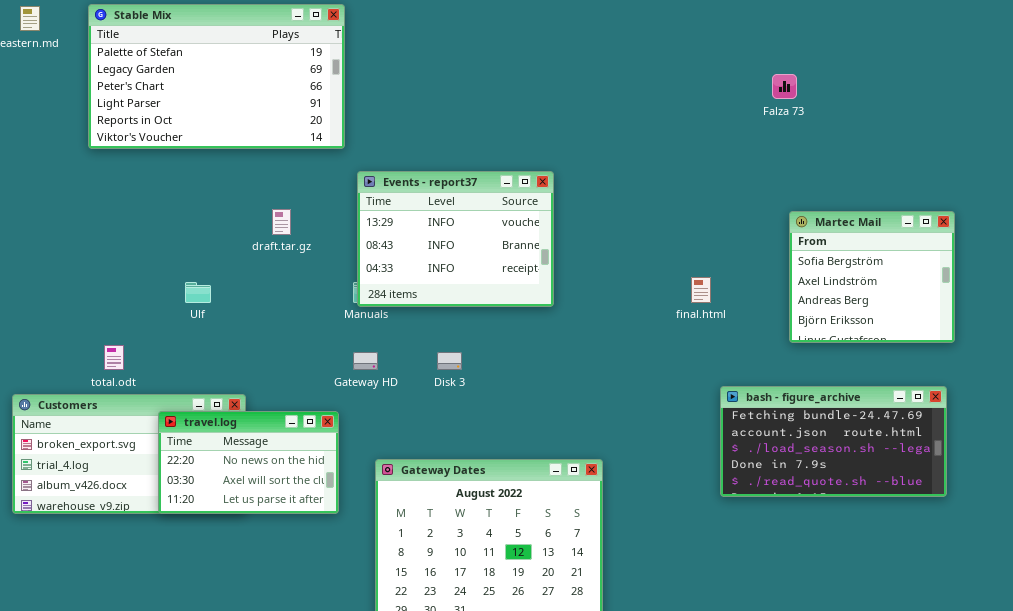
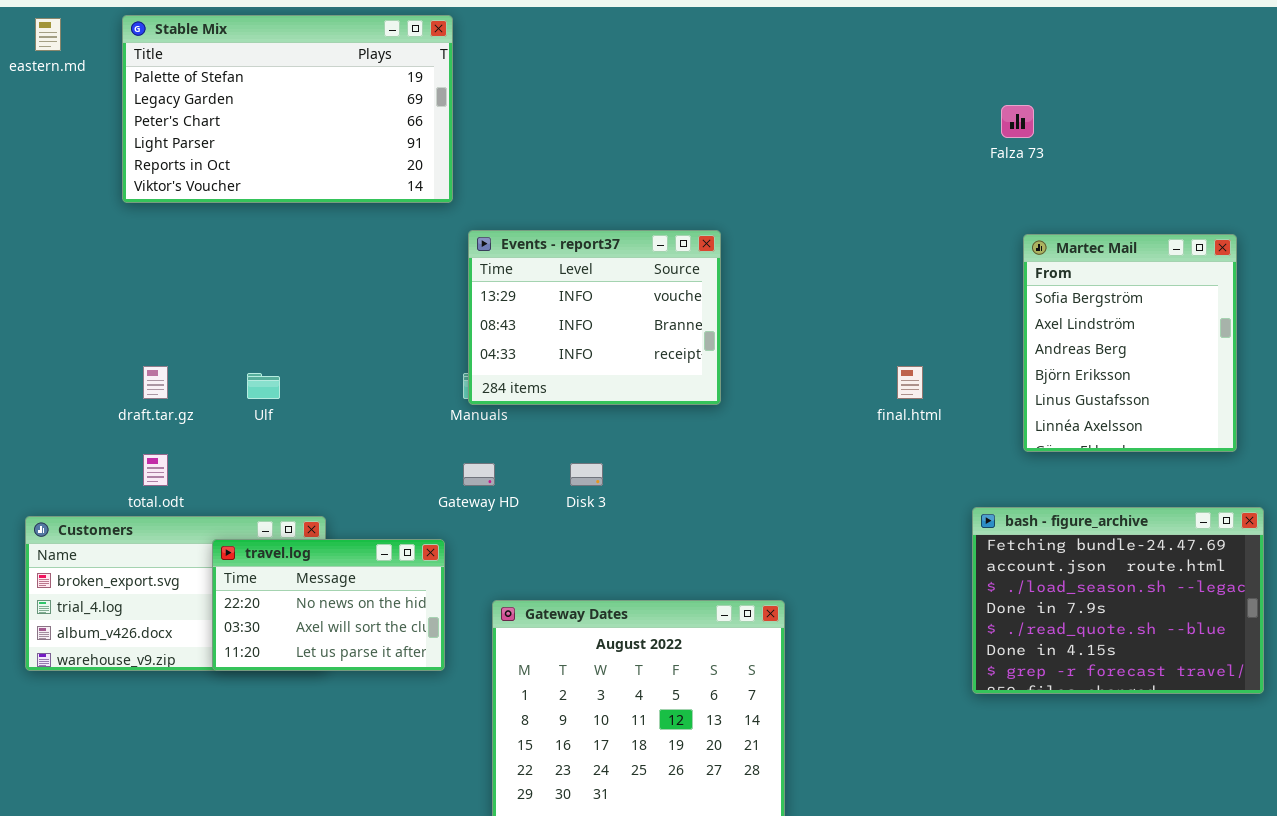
draft.tar.gz: [272,209,291,235] -> [143,366,168,399], moved
Martec Mail: [789,211,955,343] -> [1023,234,1237,452], resized
bash - figure_archive: [720,386,947,497] -> [972,507,1264,694], moved, resized

